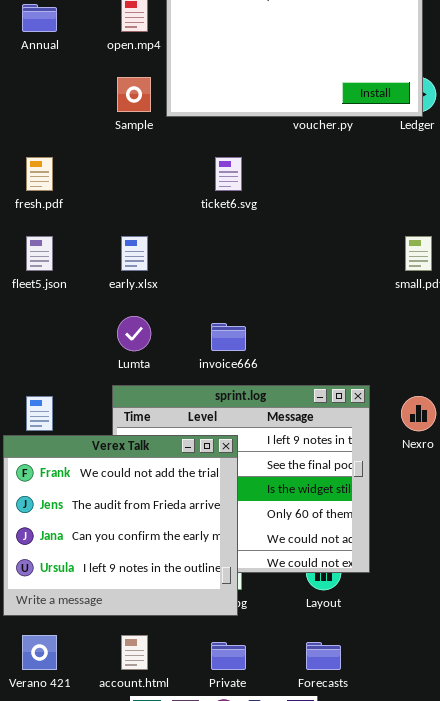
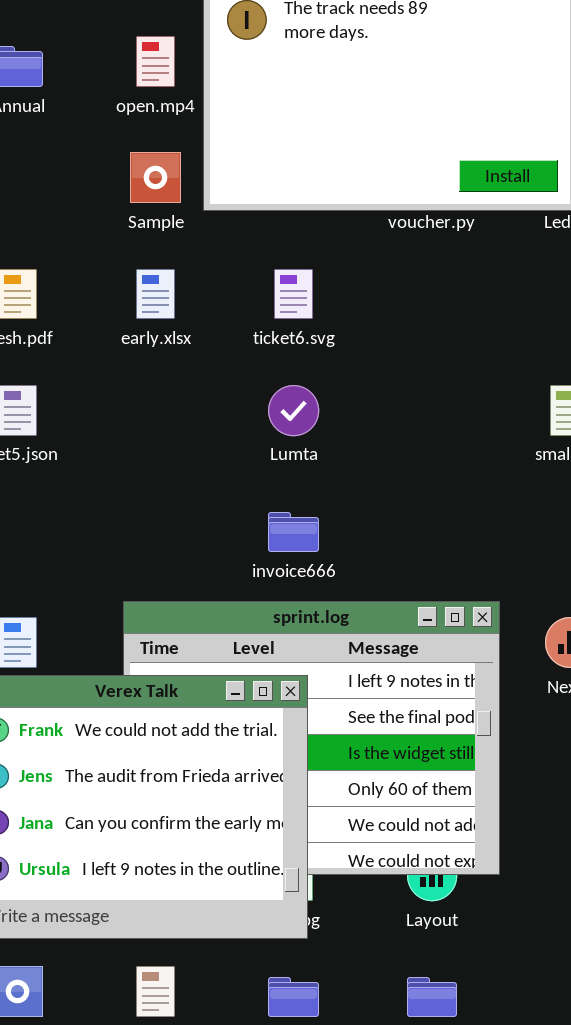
early.xlsx: [121,236,148,271] -> [136,269,175,319], moved
Lumta: [117,316,151,351] -> [268,385,319,436], moved

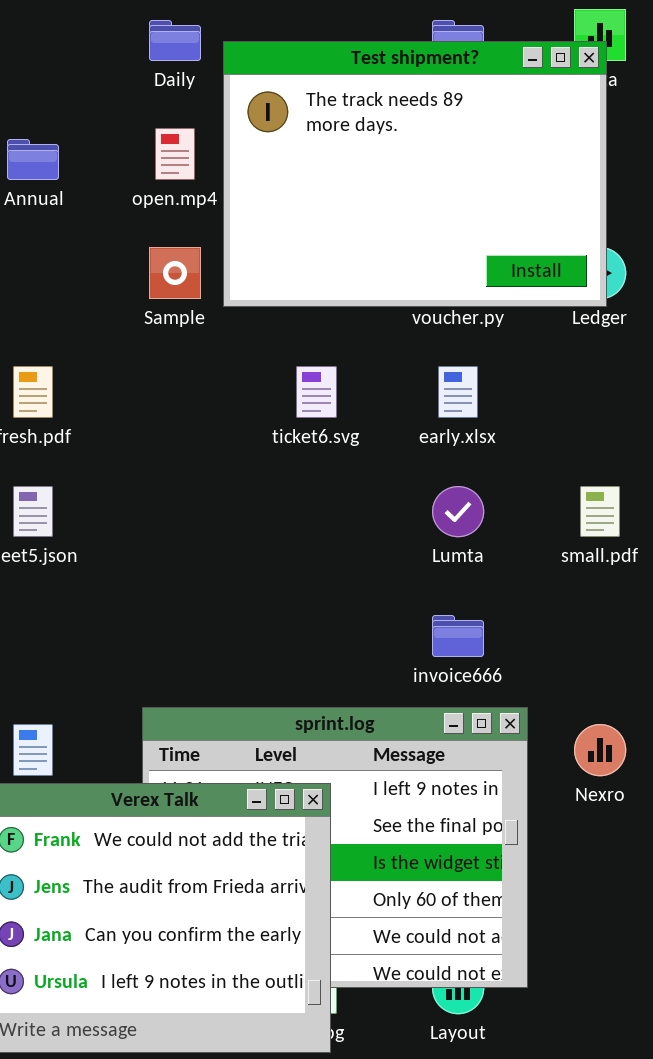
early.xlsx: [136,269,175,319] -> [438,366,478,418], moved
Lumta: [268,385,319,436] -> [432,486,484,537], moved
invoice666: [268,512,319,552] -> [432,615,484,657], moved

